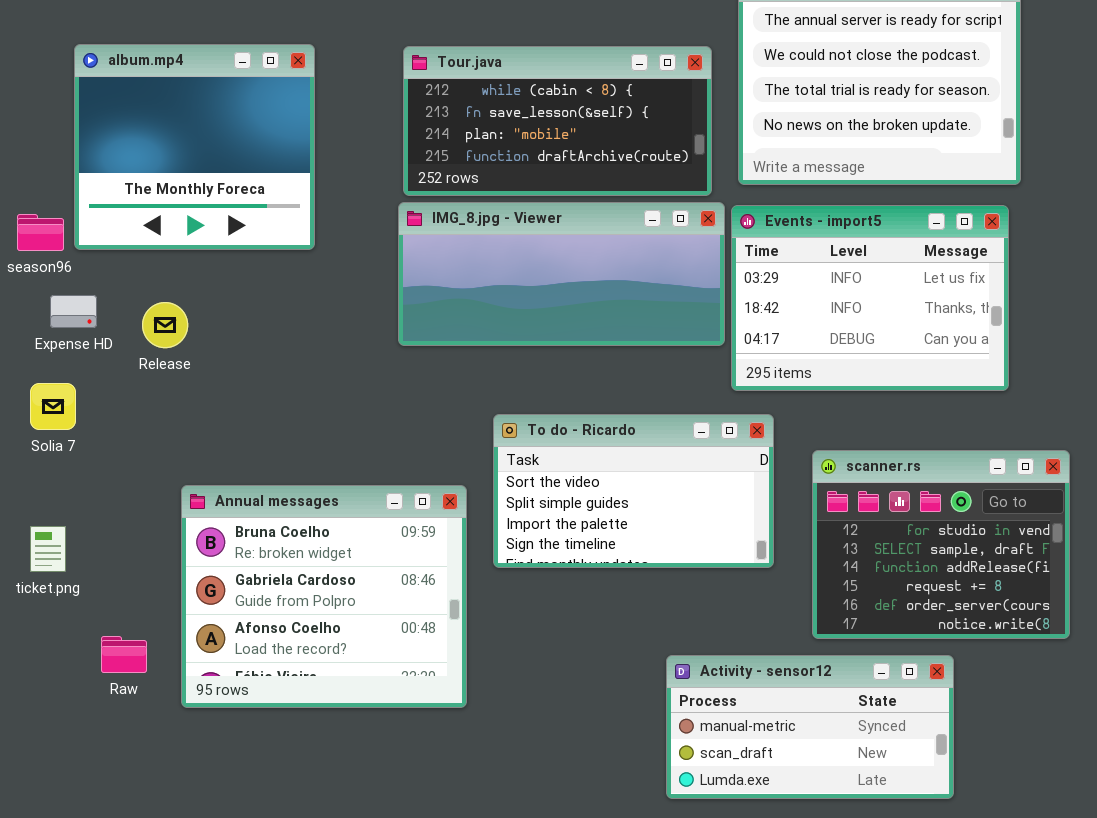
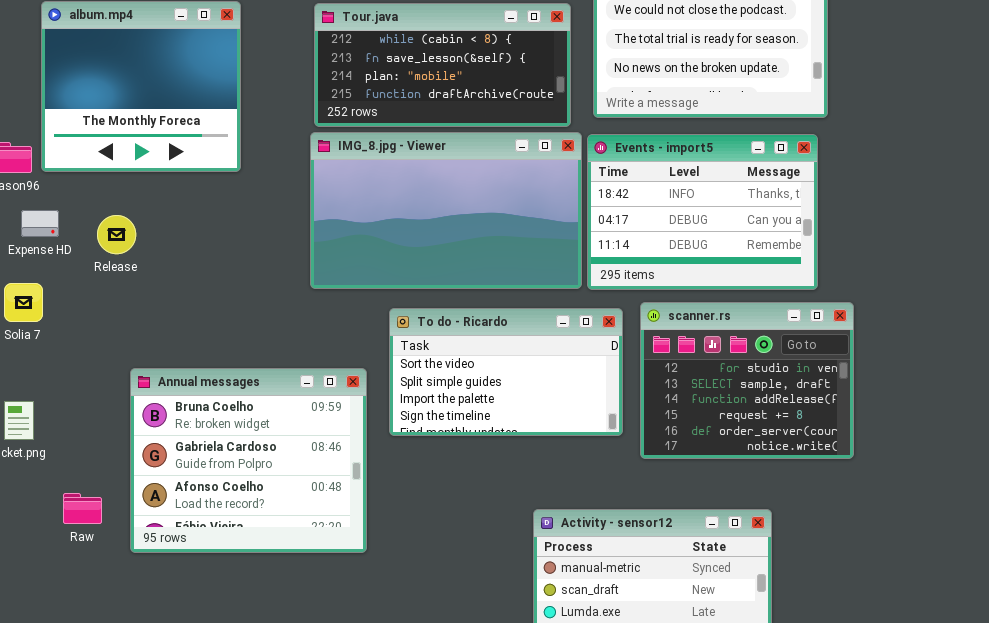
IMG_8.jpg - Viewer: [398,202,725,346] -> [310,132,582,289], resized
Events - import5: [731,205,1009,391] -> [587,134,818,290], scrolled down 1 row
scanner.rs: [812,450,1070,639] -> [640,302,854,459], moved

